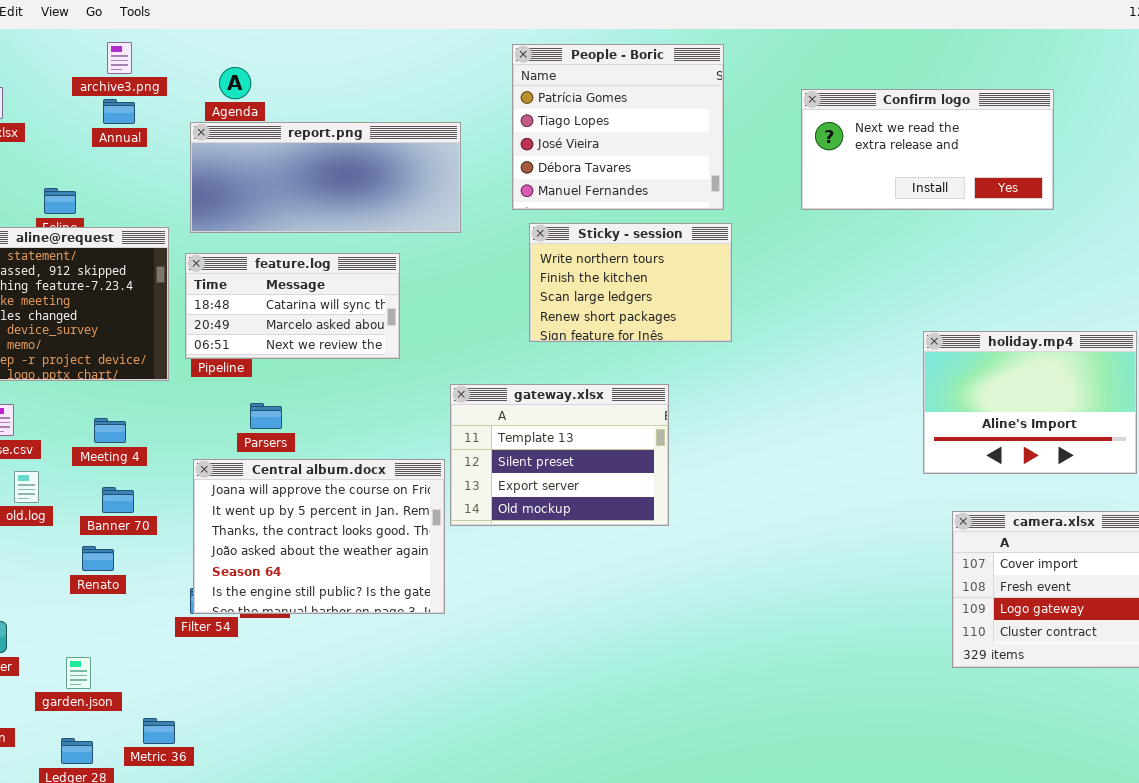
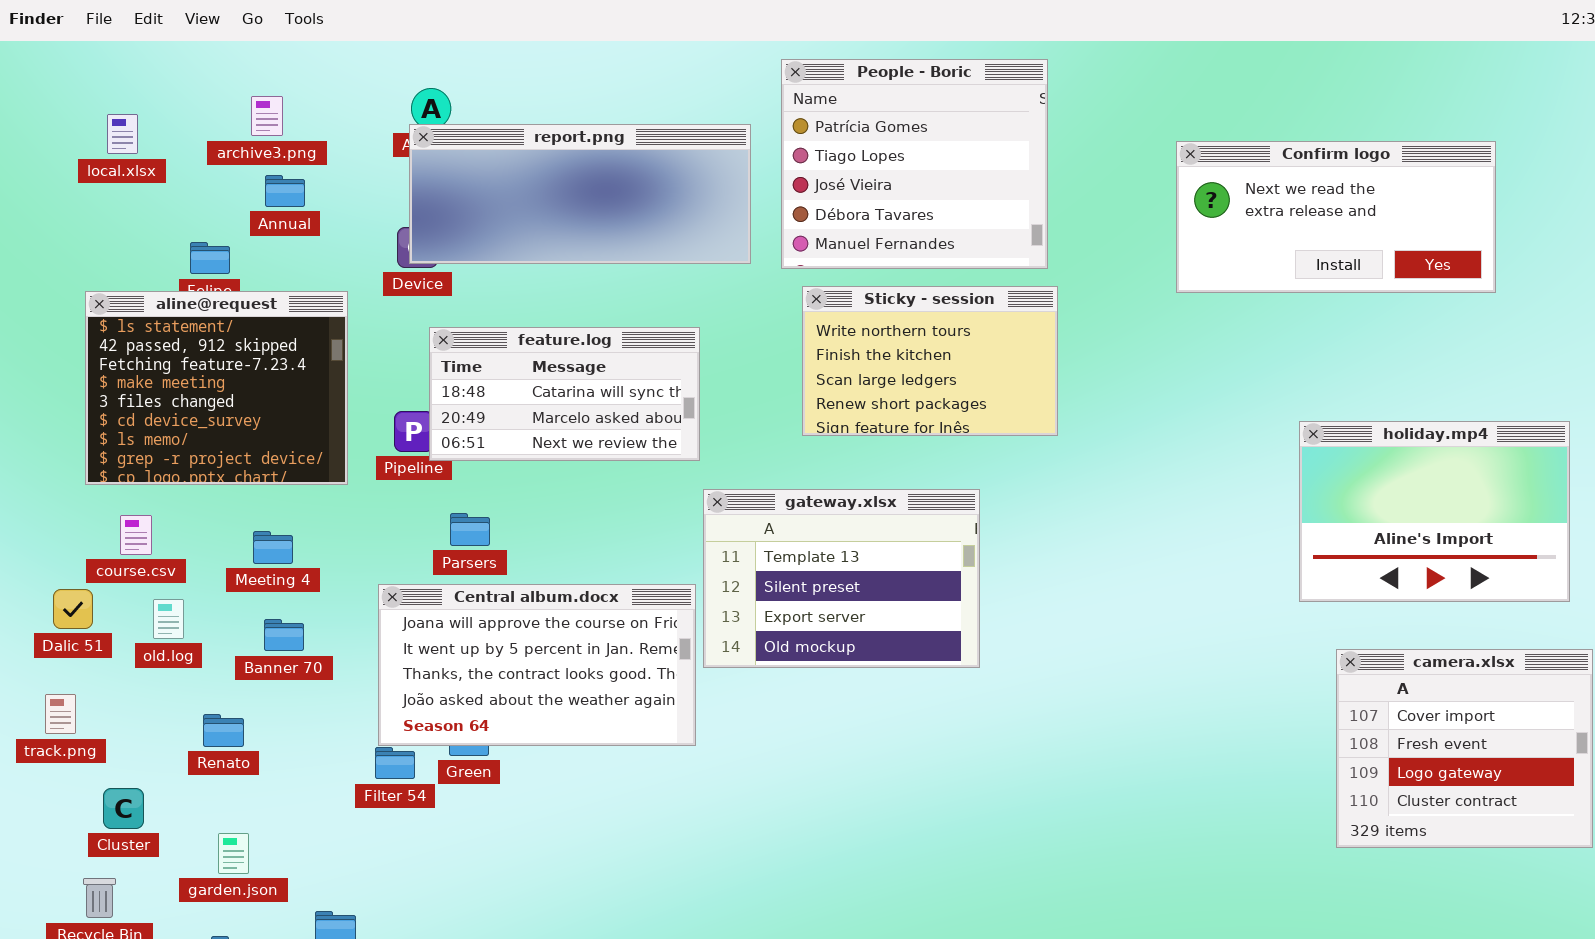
archive3.png: [107,42,132,74] -> [251,96,283,136], moved
Confirm logo: [801,89,1054,210] -> [1176,141,1496,293], moved
Annual: [103,99,135,124] -> [265,175,305,207], moved
report.png: [190,122,461,233] -> [409,124,751,264], moved
feature.log: [185,253,400,359] -> [429,327,700,461], moved
Central album.docx: [193,459,445,614] -> [378,584,696,746], resized
Renato: [82,546,114,571] -> [203,714,244,747], moved

